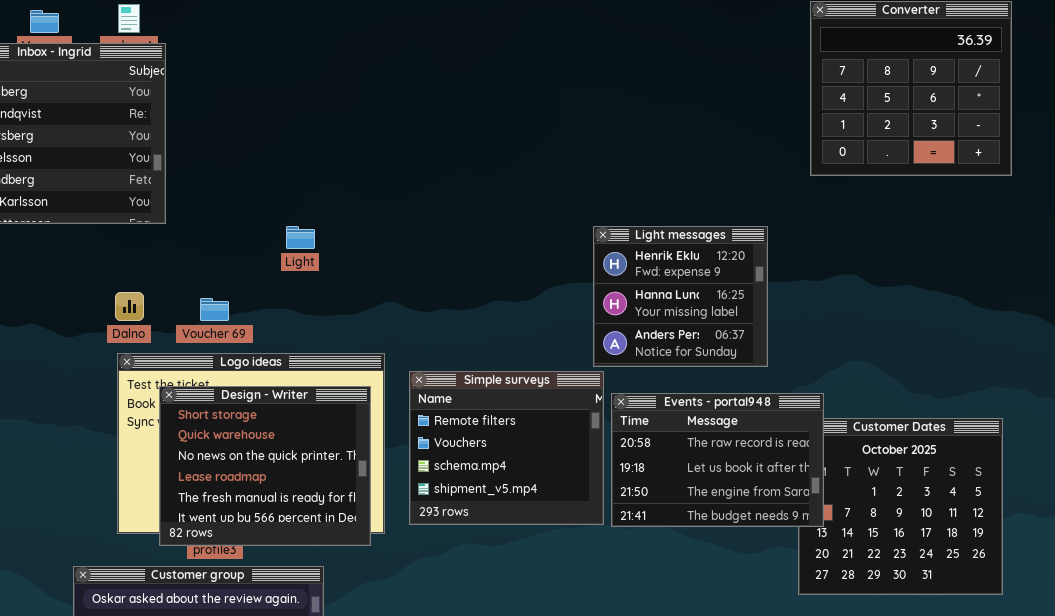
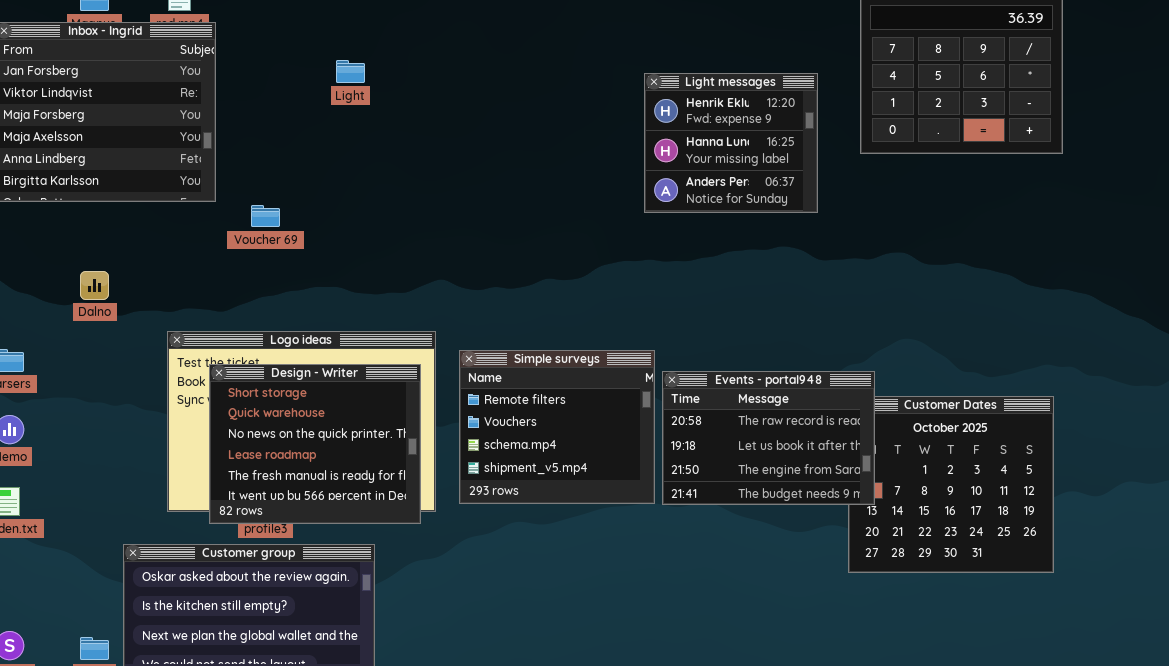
Light: [286,226,315,249] -> [336,60,365,83], moved
Light messages: [593,226,768,367] -> [644,73,818,213], moved
Dalno: [115,292,144,321] -> [80,271,109,300], moved
Voucher 69: [200,298,229,321] -> [251,205,280,227], moved

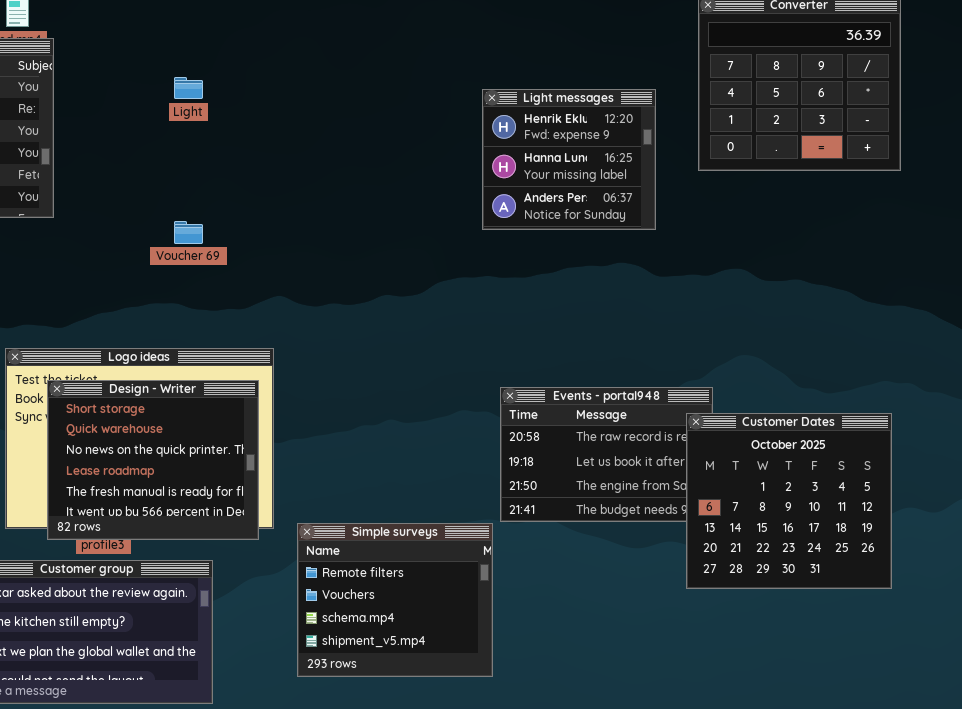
Voucher 69: [251,205,280,227] -> [174,221,203,244], moved
Simple surveys: [459,350,655,504] -> [297,523,493,677], moved
Customer Dates: [848,396,1054,573] -> [686,413,892,589], raised

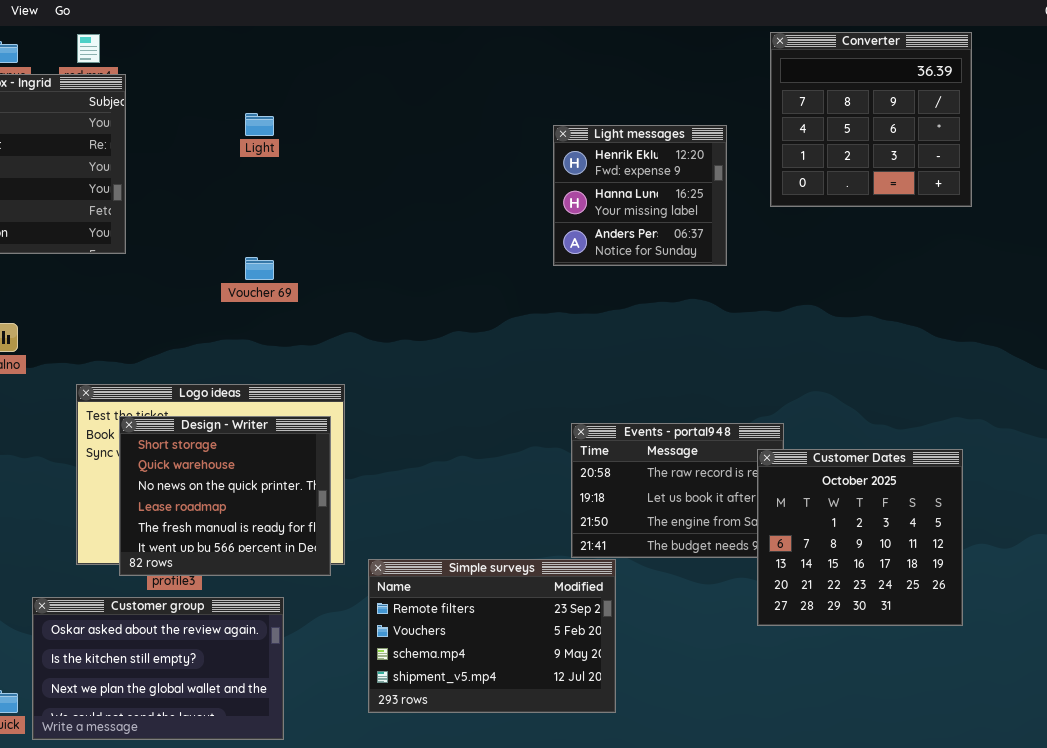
Simple surveys: [297,523,493,677] -> [368,559,616,713], resized

